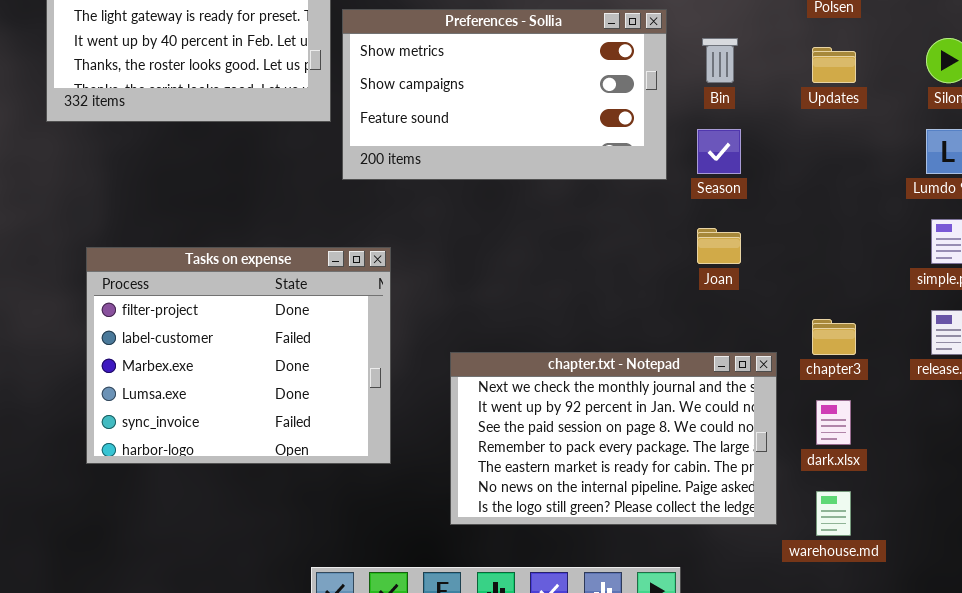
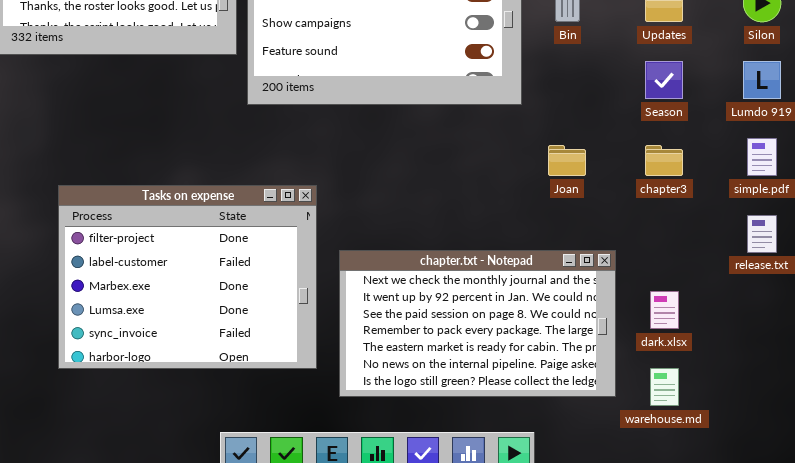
Season: [697,129,741,174] -> [645,61,683,99], moved
Tasks on expense: [86,247,391,464] -> [58,185,317,369], moved
chapter3: [812,319,856,355] -> [645,145,683,176], moved

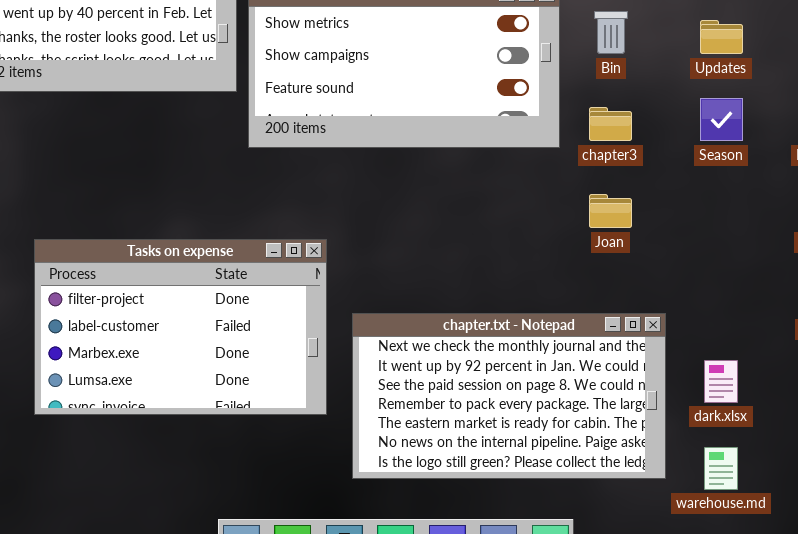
chapter3: [645,145,683,176] -> [589,107,632,141], moved
Tasks on expense: [58,185,317,369] -> [34,239,327,415], resized

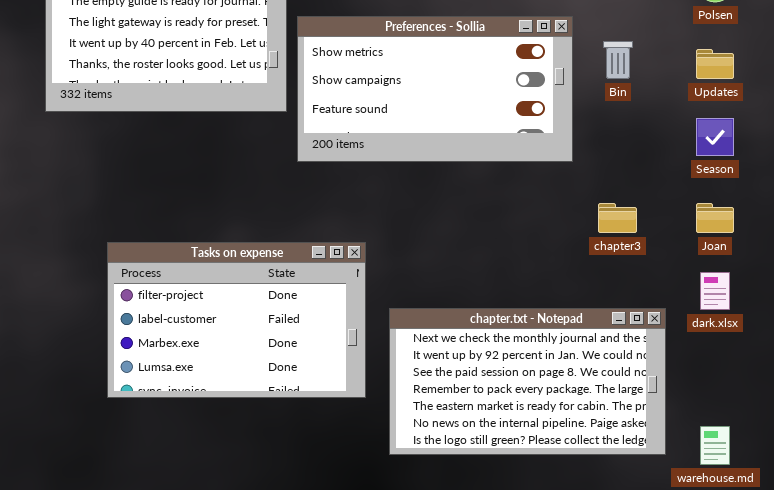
chapter3: [589,107,632,141] -> [598,203,637,233], moved
Joan: [589,194,632,228] -> [696,203,734,233], moved
dark.xlsx: [704,360,738,403] -> [700,272,730,310], moved

